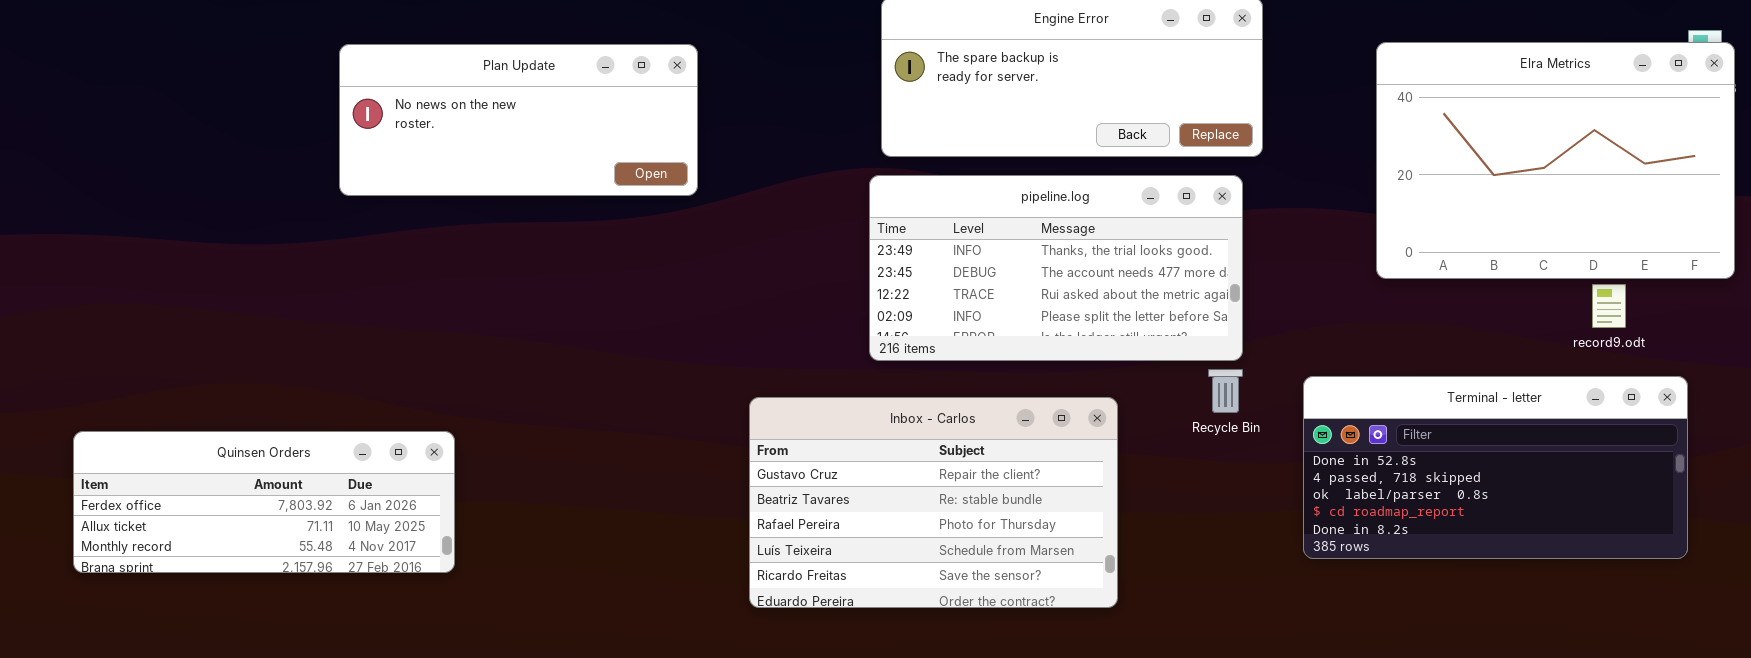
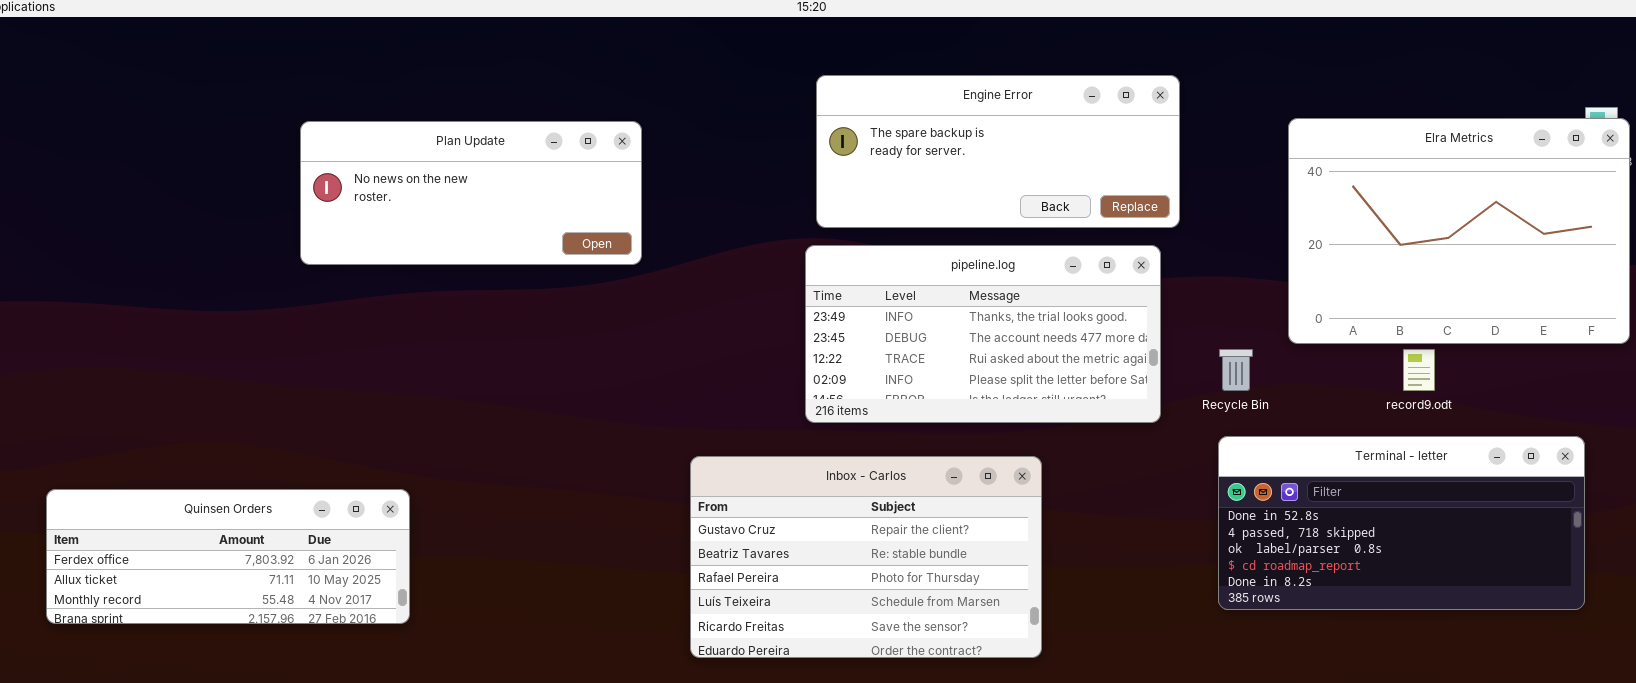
record9.odt: [1592,284,1626,328] -> [1403,349,1435,391], moved
Recycle Bin: [1208,369,1243,413] -> [1219,349,1253,391], moved

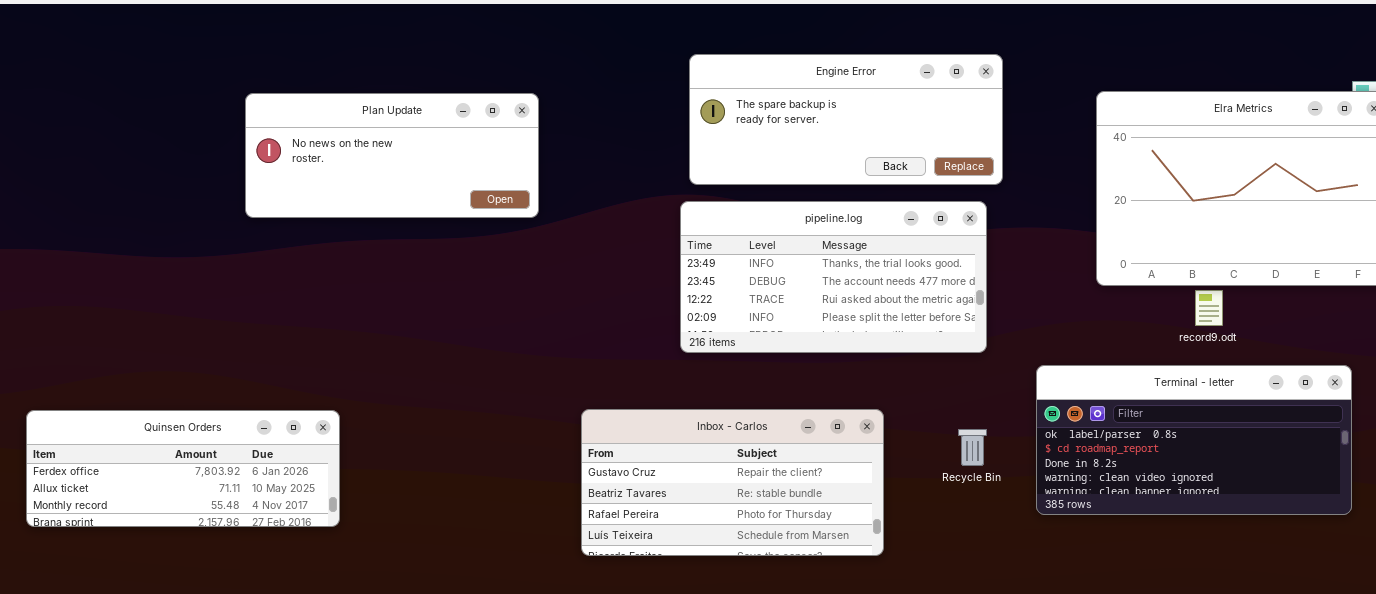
Recycle Bin: [1219,349,1253,391] -> [958,429,987,466], moved
Terminal - letter: [1218,436,1585,610] -> [1036,365,1352,515], scrolled down 2 rows
Inbox - Carlos: [690,456,1042,658] -> [581,409,884,556], resized

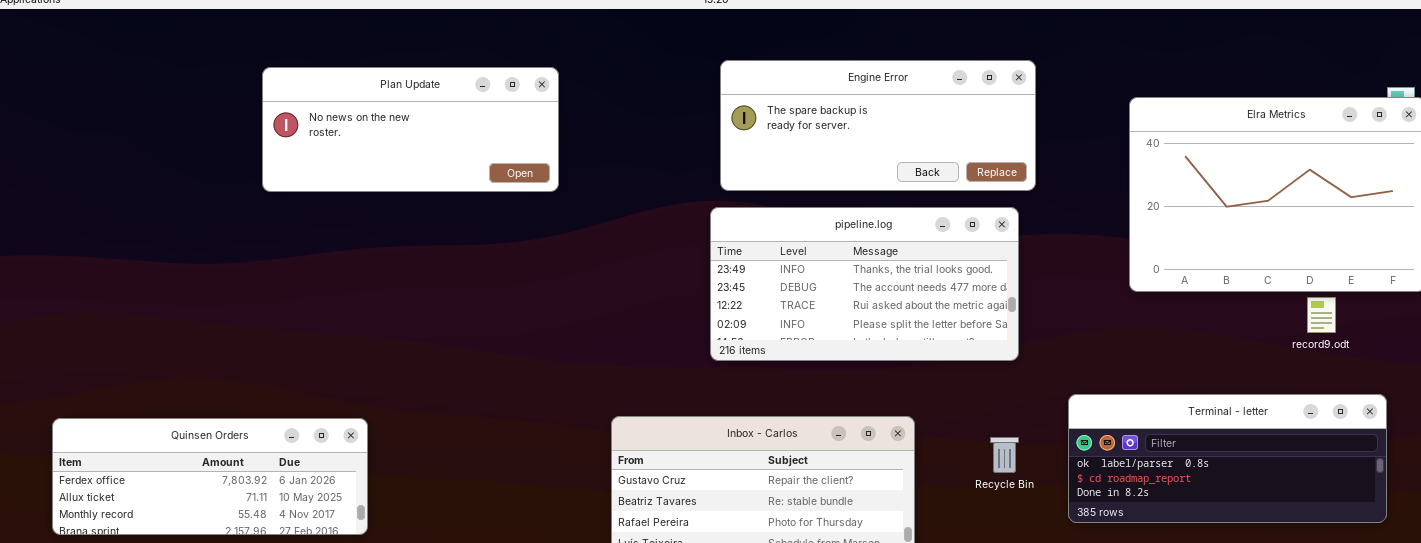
Plan Update: [245,93,539,218] -> [262,67,559,192], moved
record9.odt: [1195,290,1223,326] -> [1307,297,1336,333], moved
Terminal - letter: [1036,365,1352,515] -> [1068,394,1387,523], resized

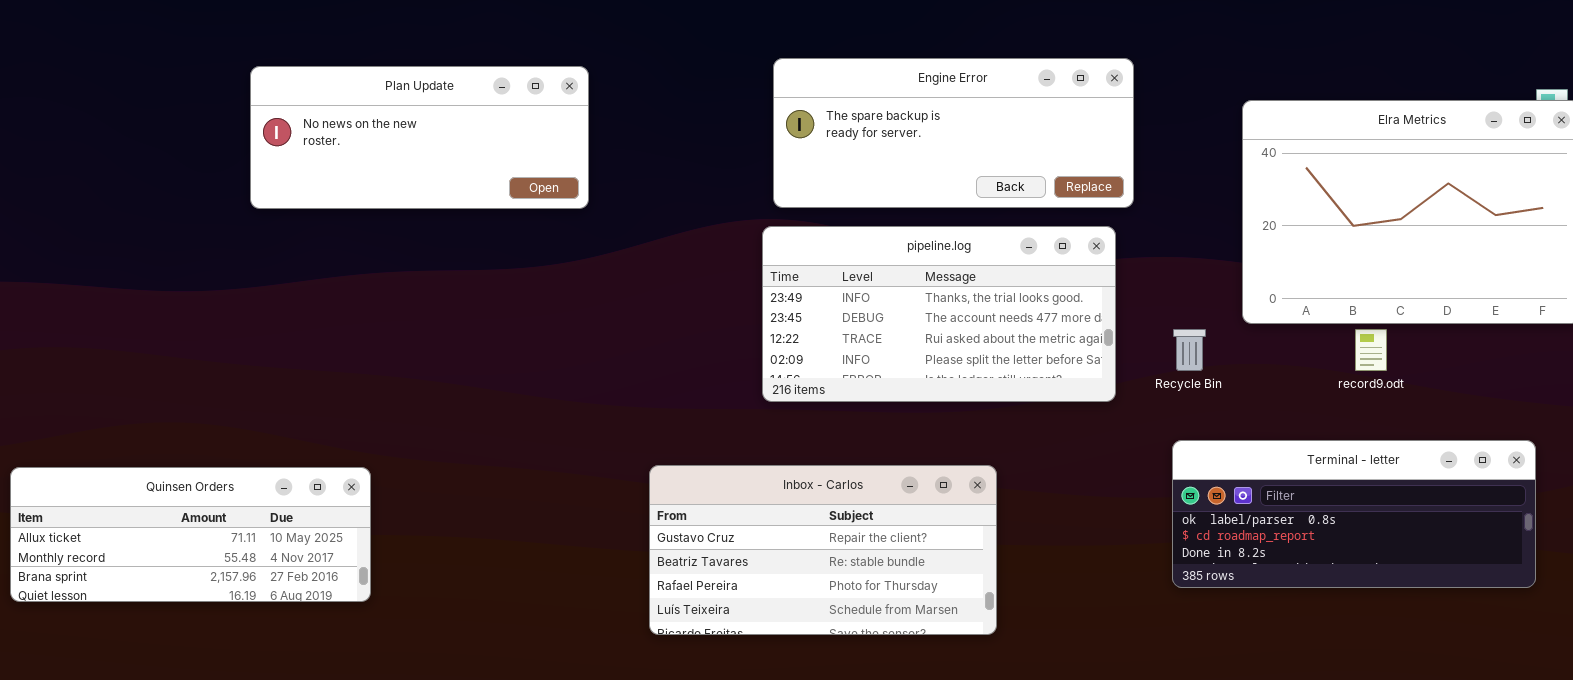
record9.odt: [1307,297,1336,333] -> [1355,329,1387,371], moved
Quinsen Orders: [52,418,368,535] -> [10,467,371,602], scrolled down 1 row
Recycle Bin: [990,437,1019,473] -> [1173,329,1206,371], moved

